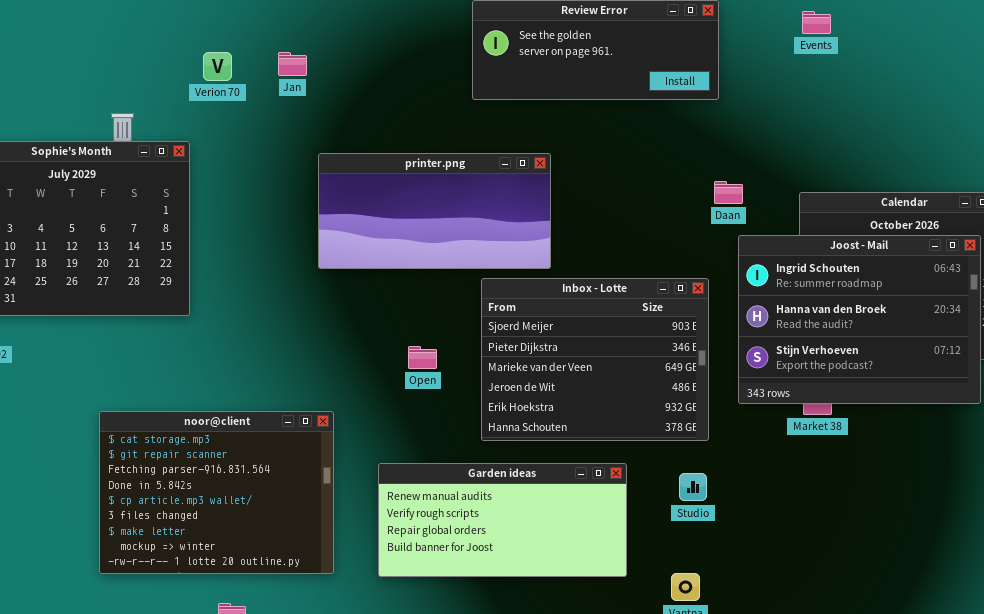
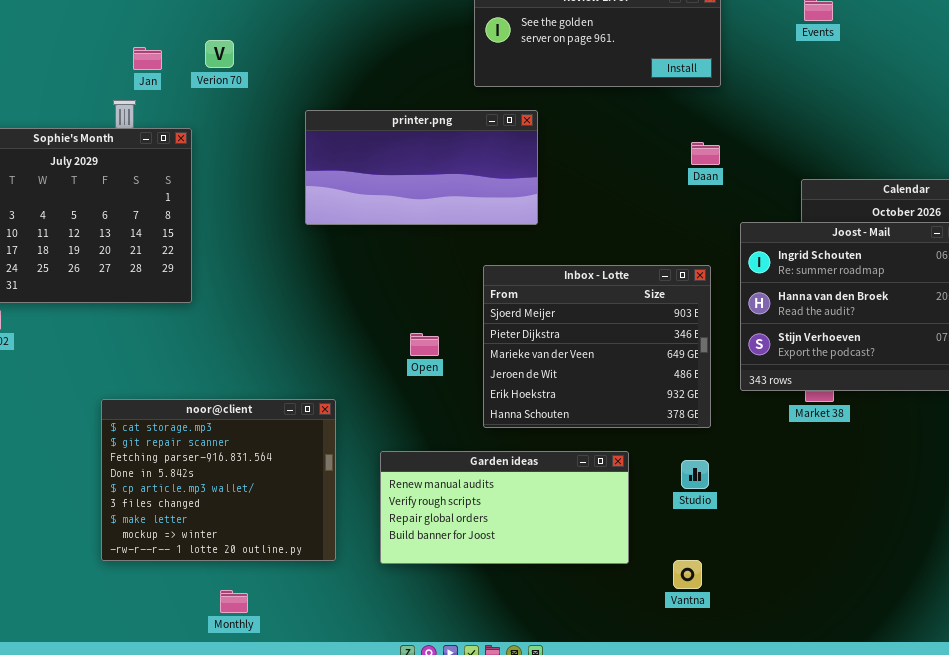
Jan: [278,52,307,76] -> [133,47,162,70], moved
printer.png: [318,153,551,269] -> [305,110,538,225], moved
Daan: [714,181,743,204] -> [691,142,720,165], moved

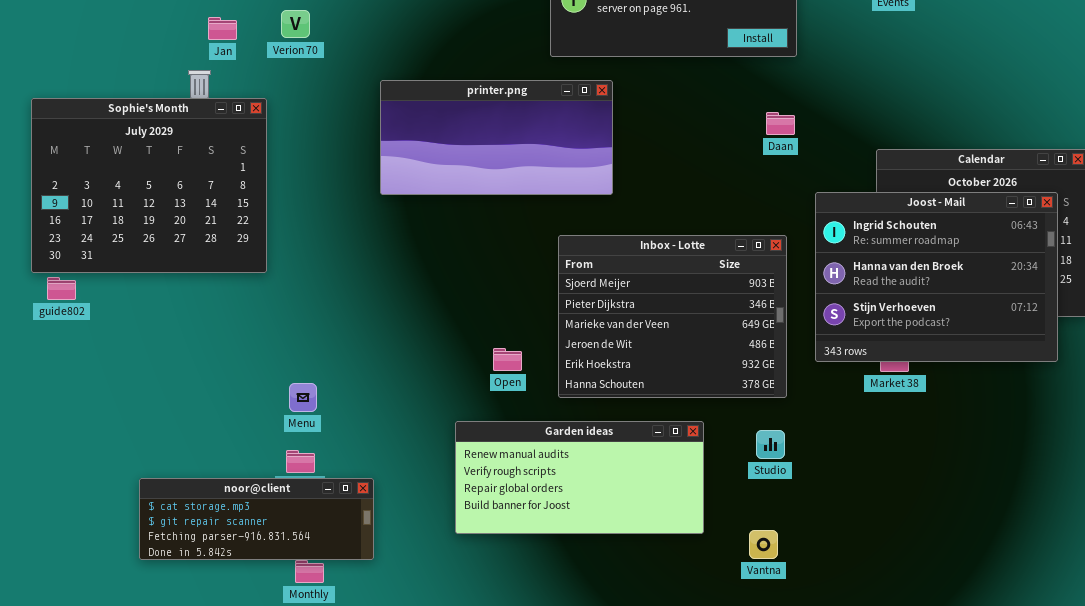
Open: [410,333,439,356] -> [493,348,522,371], moved
noor@client: [101,399,336,561] -> [139,478,374,560], moved, resized

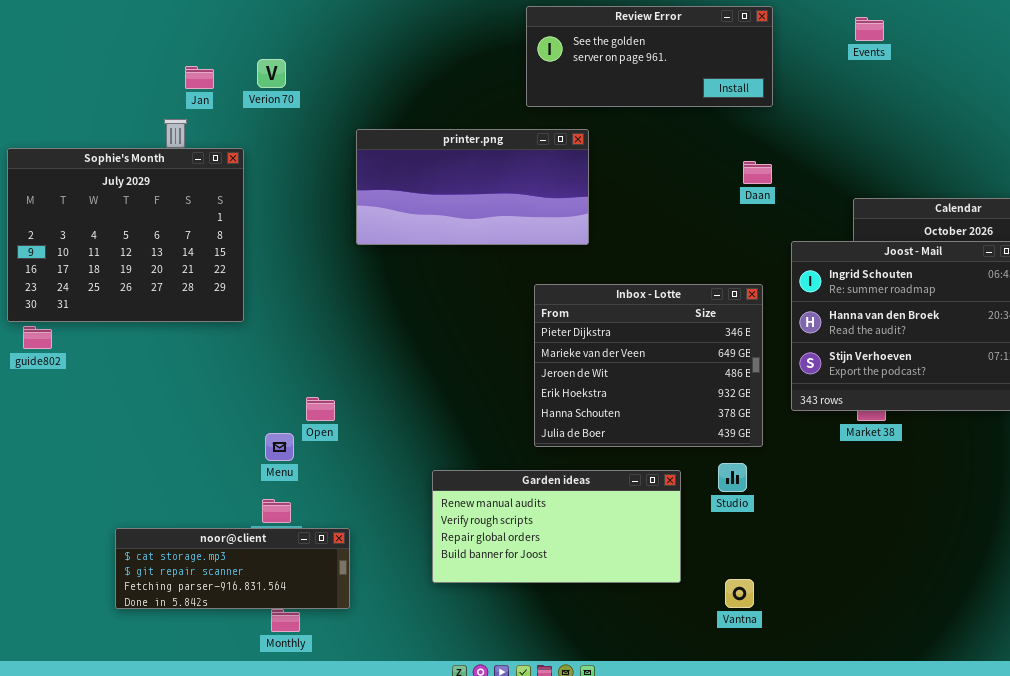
Inbox - Lotte: [558,235,787,398] -> [534,284,763,447], scrolled down 1 row
Open: [493,348,522,371] -> [306,397,335,421], moved
Studio: [756,430,785,459] -> [718,463,747,492], moved

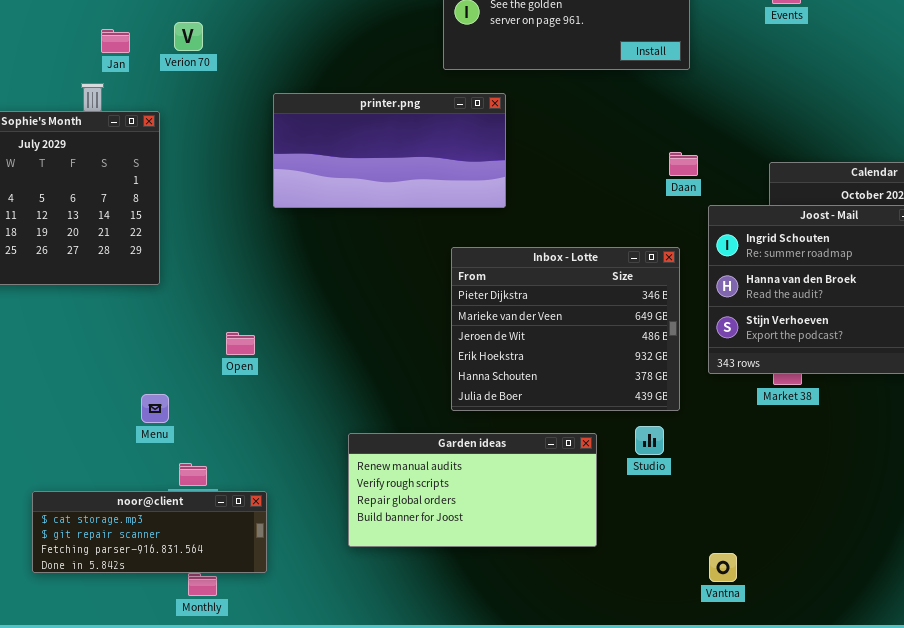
Daan: [743,161,772,184] -> [669,152,698,176], moved
Open: [306,397,335,421] -> [226,332,255,355], moved
Menu: [265,433,294,461] -> [141,394,169,423], moved
Vantna: [725,579,754,608] -> [709,553,737,582], moved

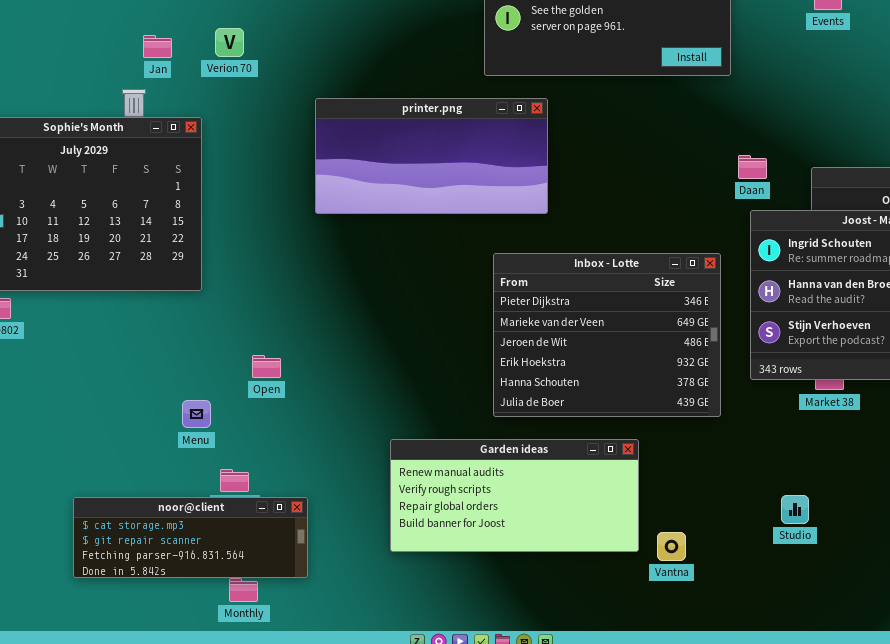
Daan: [669,152,698,176] -> [738,155,767,179], moved
Open: [226,332,255,355] -> [252,355,281,378], moved
Studio: [635,426,664,455] -> [781,495,809,524], moved
Vantna: [709,553,737,582] -> [657,532,686,561], moved

